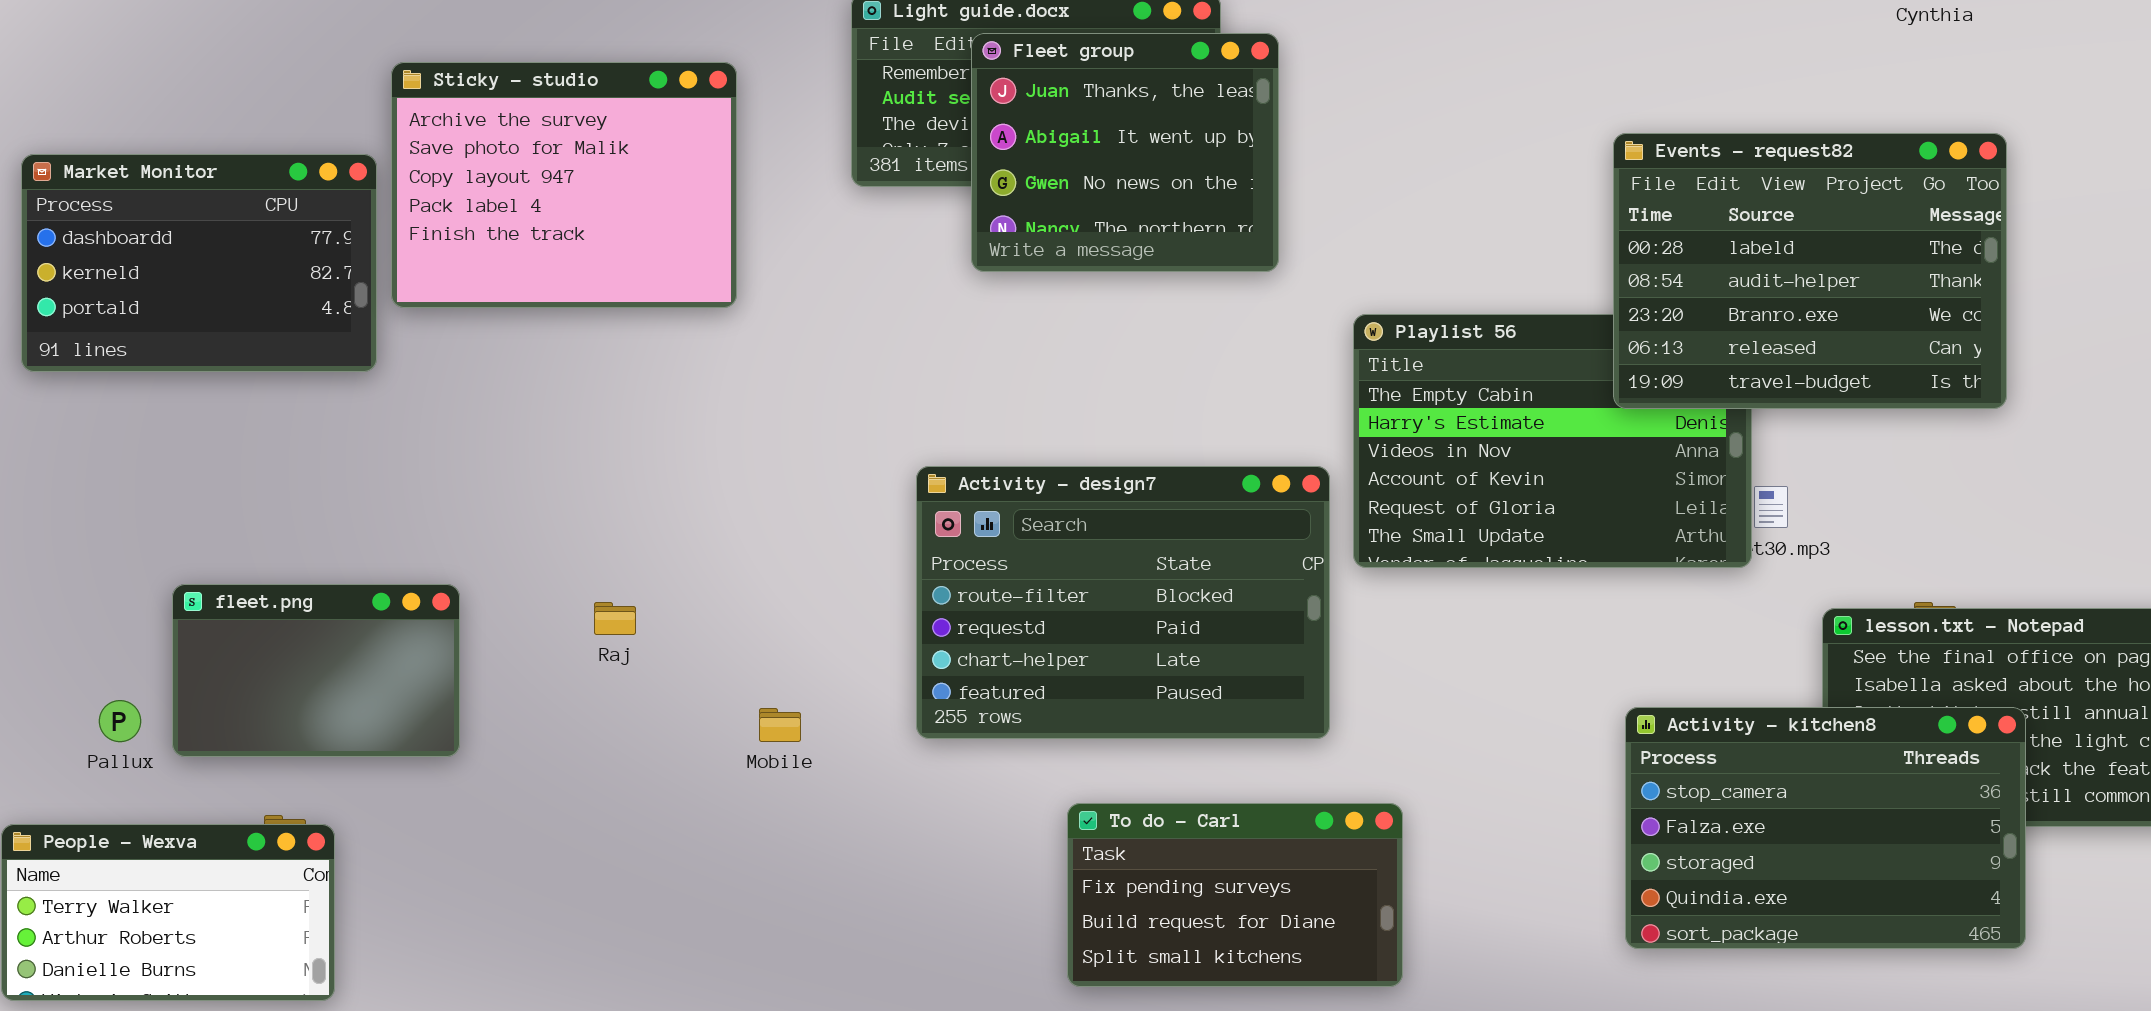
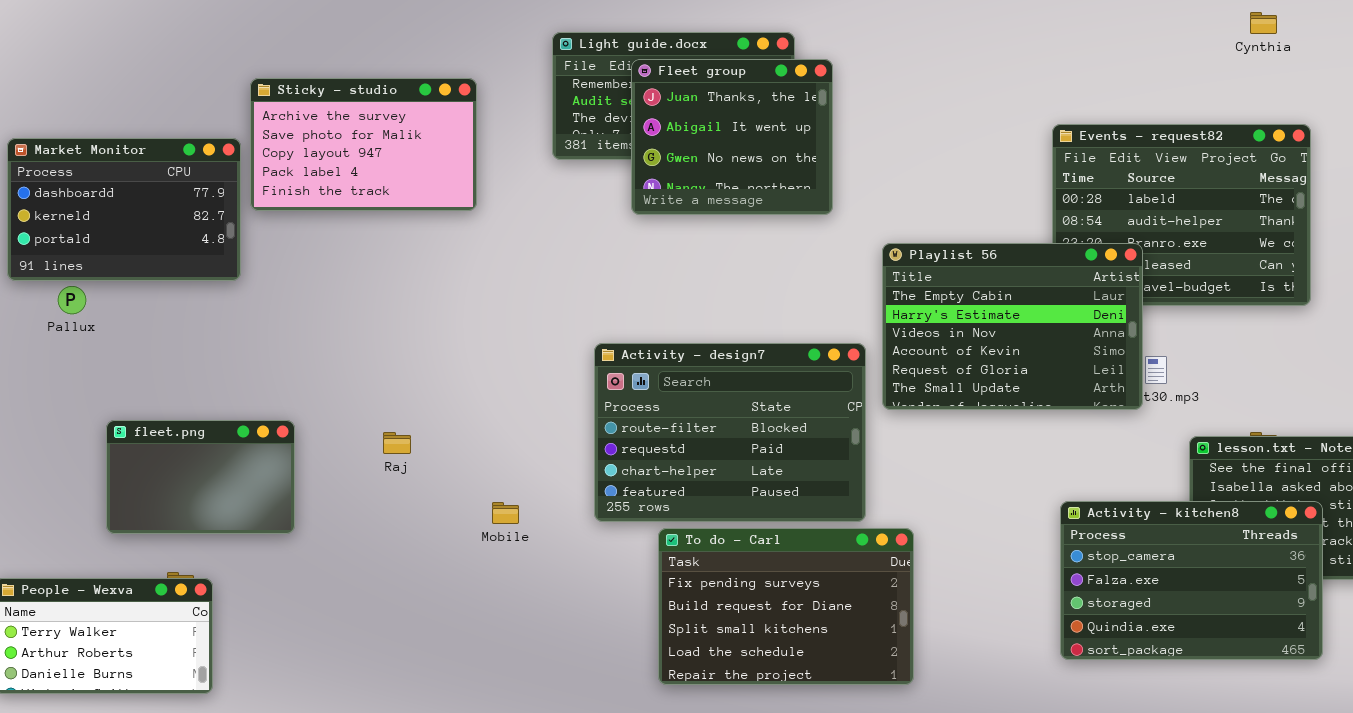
Sticky - studio: [391,62,737,308] -> [250,78,477,211], resized
Playlist 56: [1353,314,1752,568] -> [882,243,1143,410], raised
Pallux: [99,700,141,742] -> [58,286,86,314], moved
To do - Carl: [1067,803,1403,987] -> [658,528,914,685], resized

